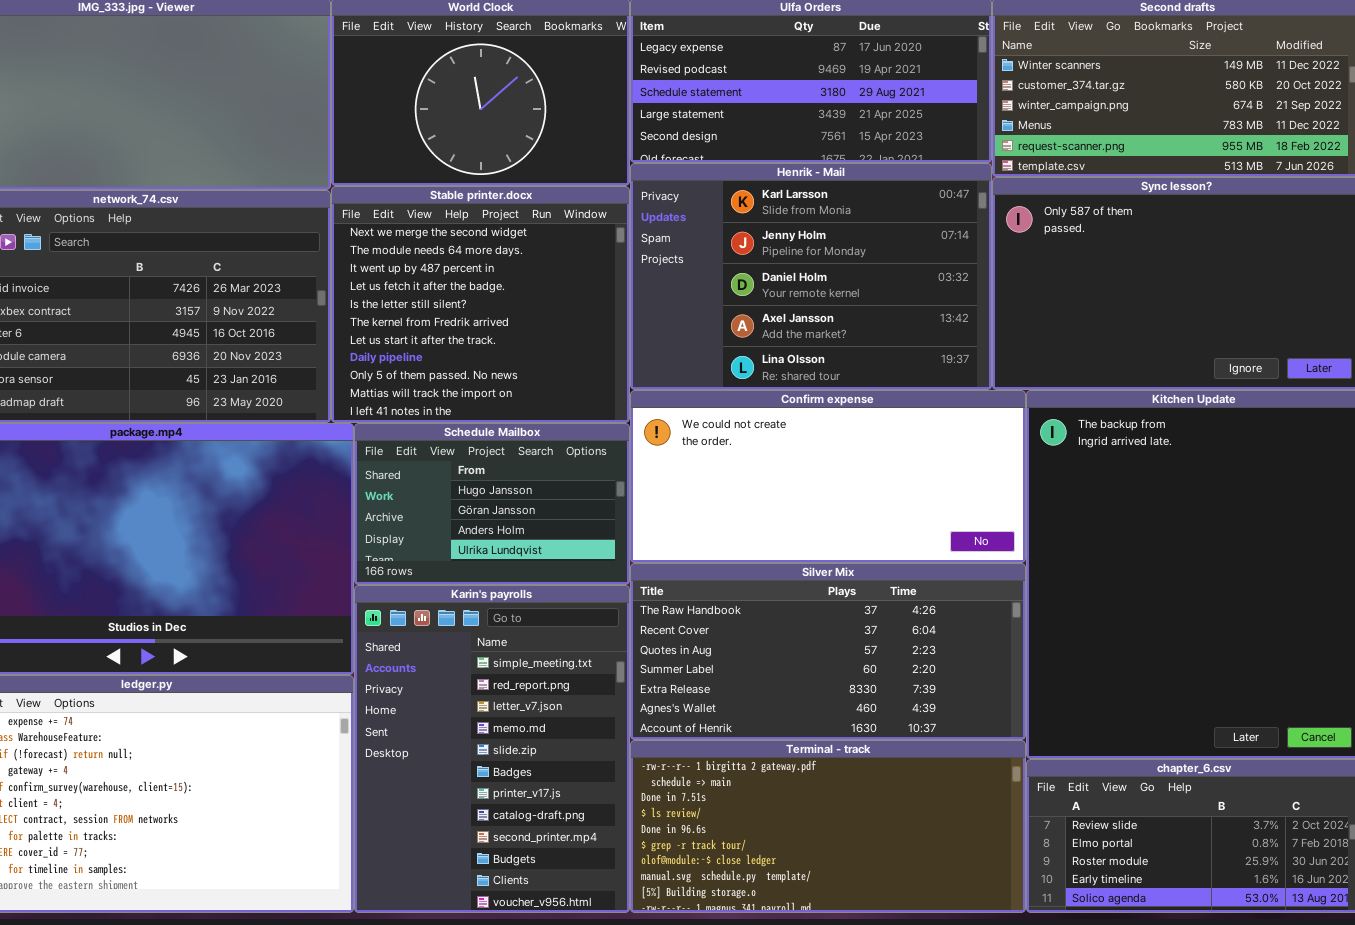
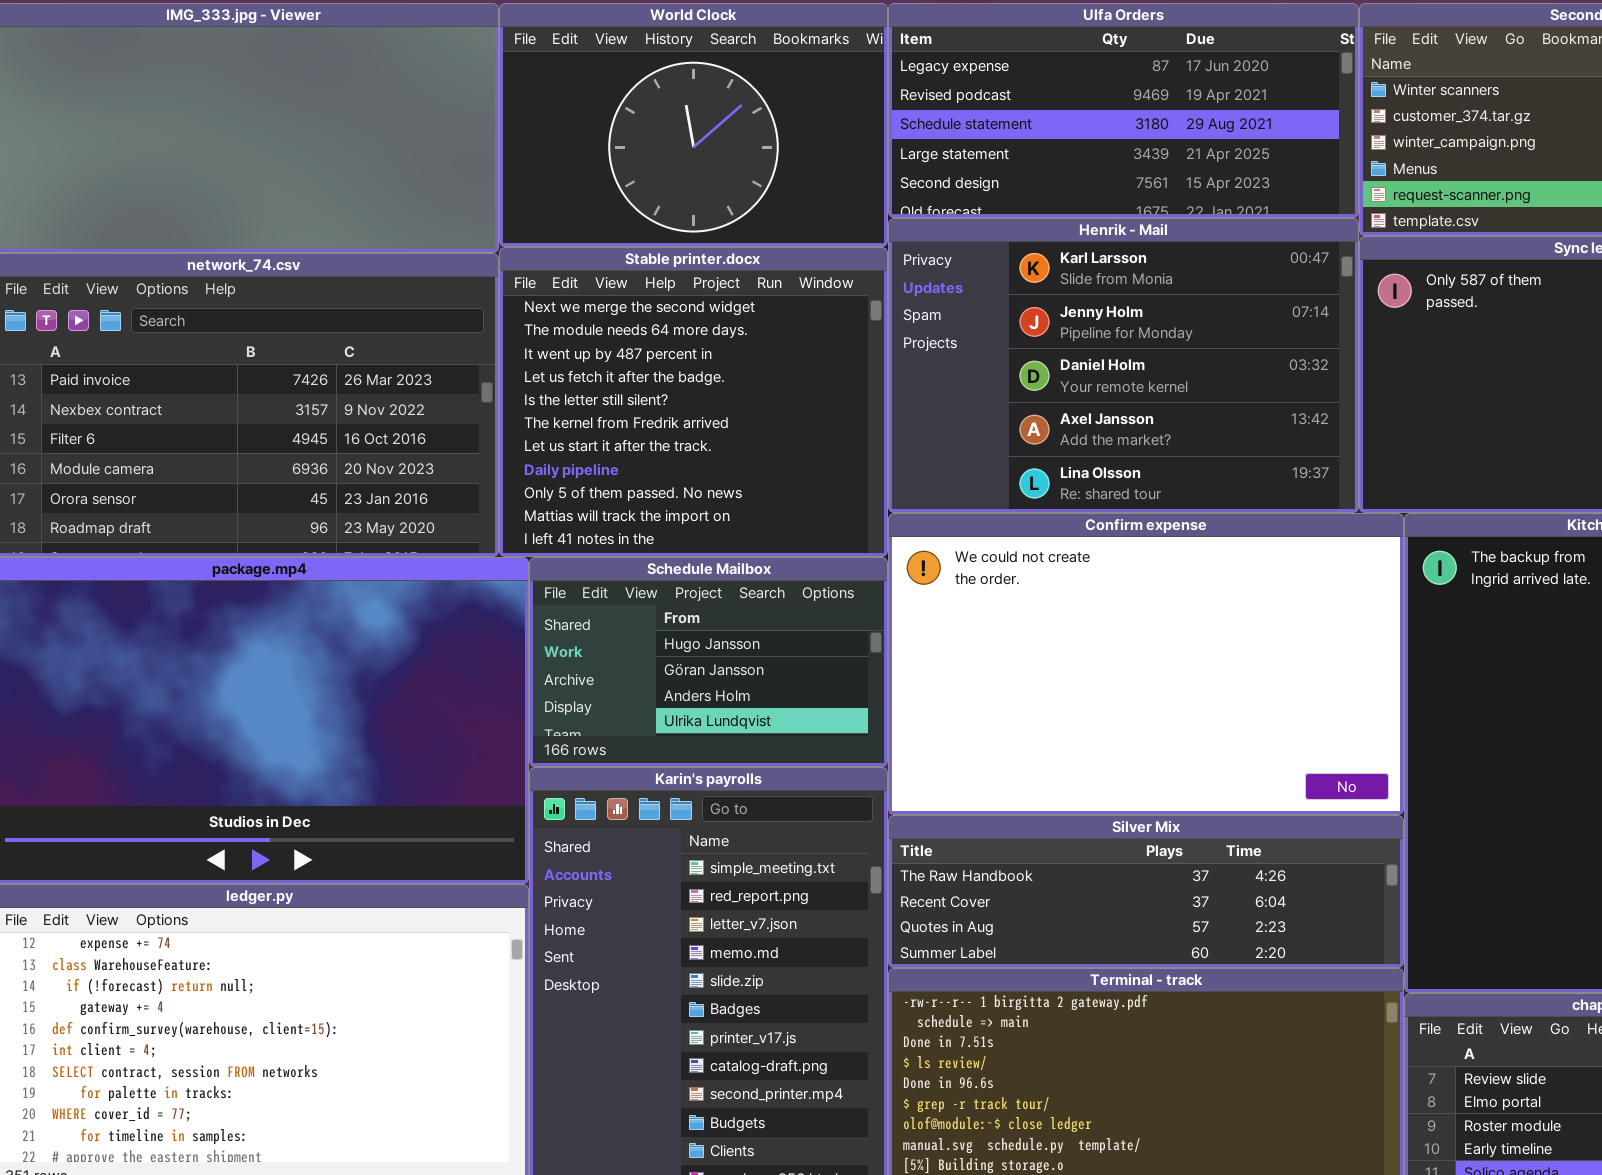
Confirm expense: [630,390,1026,563] -> [888,513,1404,815], resized
Silver Mix: [630,563,1026,740] -> [888,815,1404,968], resized

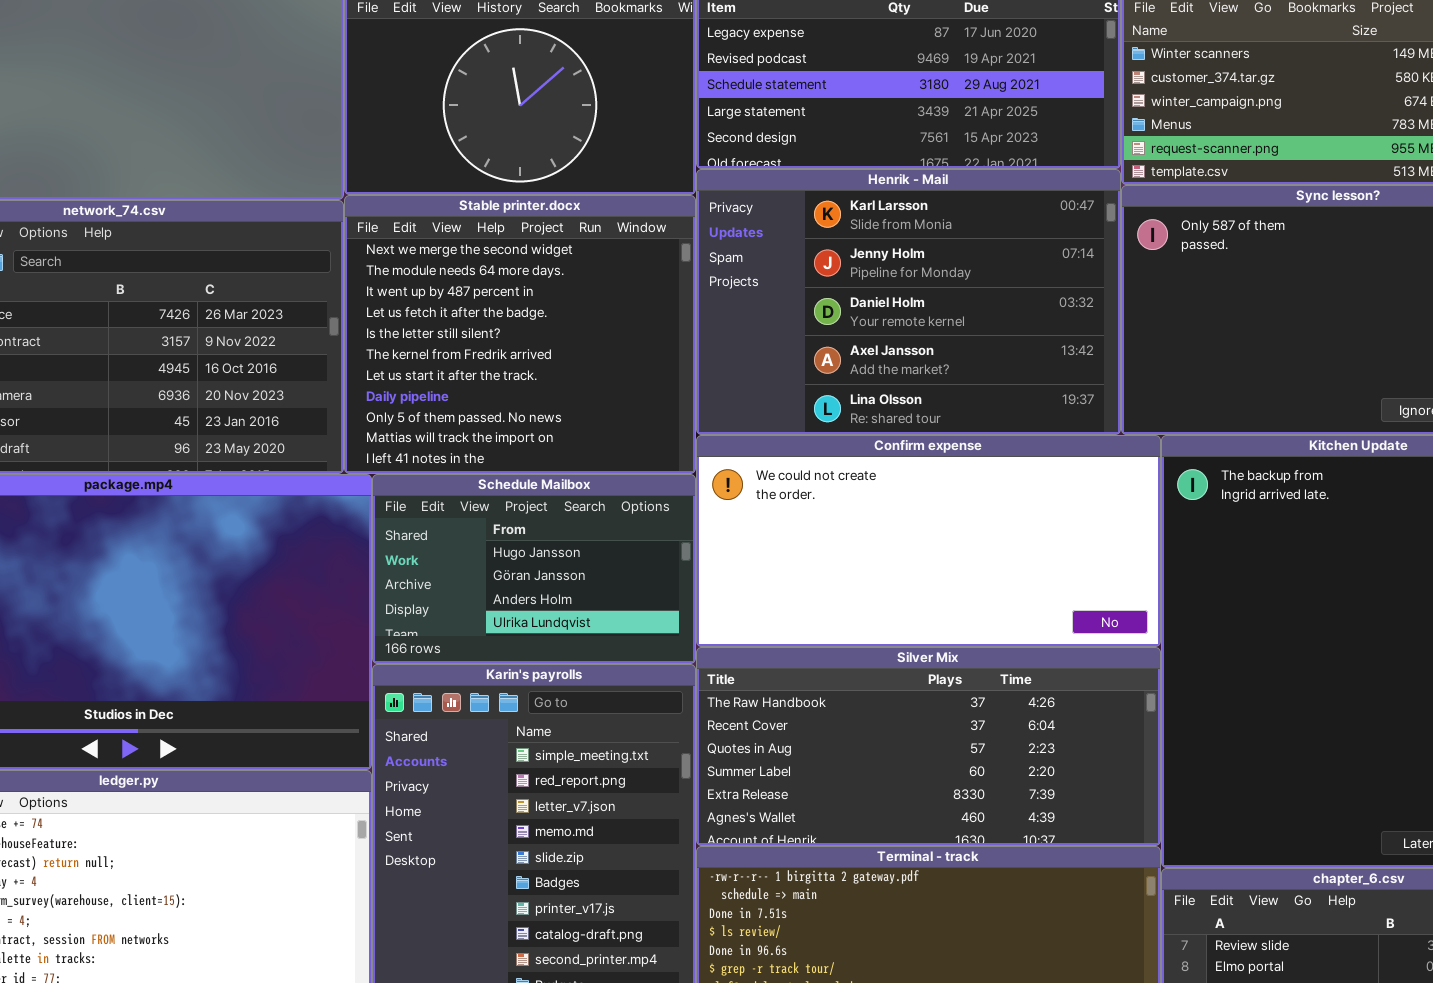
Confirm expense: [888,513,1404,815] -> [696,435,1161,647], resized
Silver Mix: [888,815,1404,968] -> [696,647,1161,846], resized

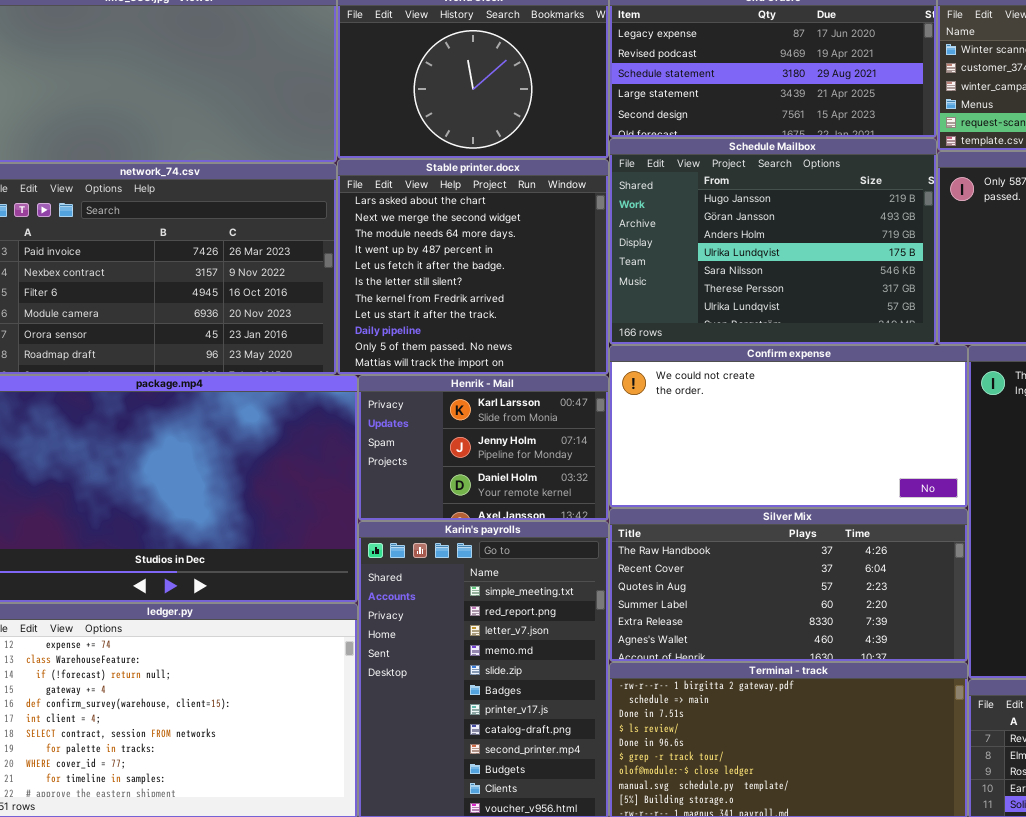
Henrik - Mail: [696,169,1121,435] -> [358,375,609,521], moved, resized
Stable printer.docx: [344,195,696,474] -> [337,159,609,375], scrolled up 1 row
Schedule Mailbox: [372,474,696,664] -> [609,138,937,345], moved, resized

